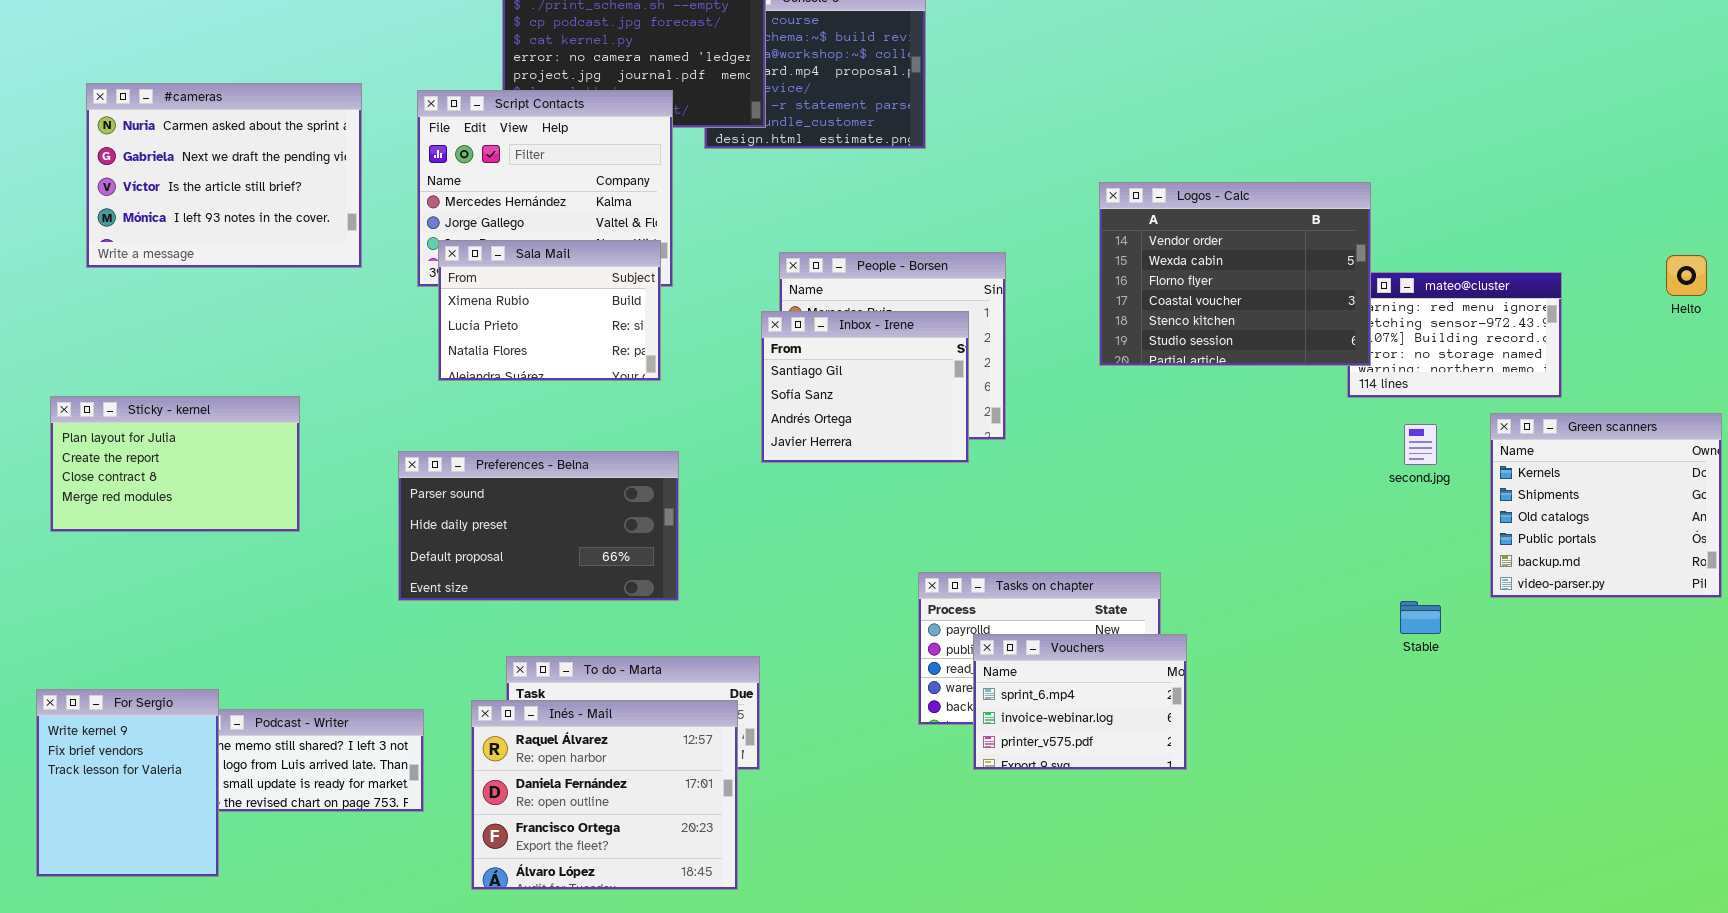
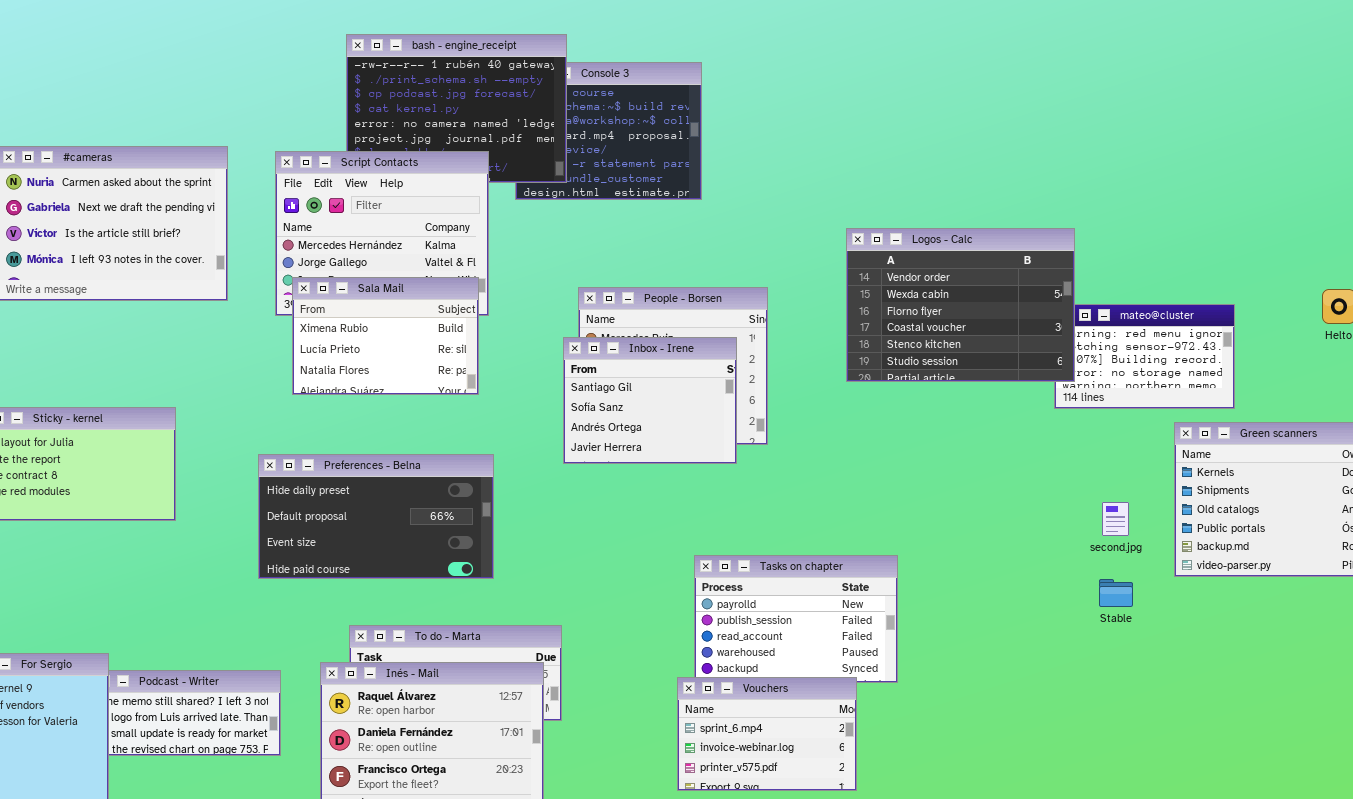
second.jpg: [1404,424,1437,465] -> [1102,502,1129,536], moved
Preferences - Belna: [398,451,679,601] -> [258,454,494,579], scrolled down 1 row
Vouchers: [973,634,1187,770] -> [677,677,857,791], moved

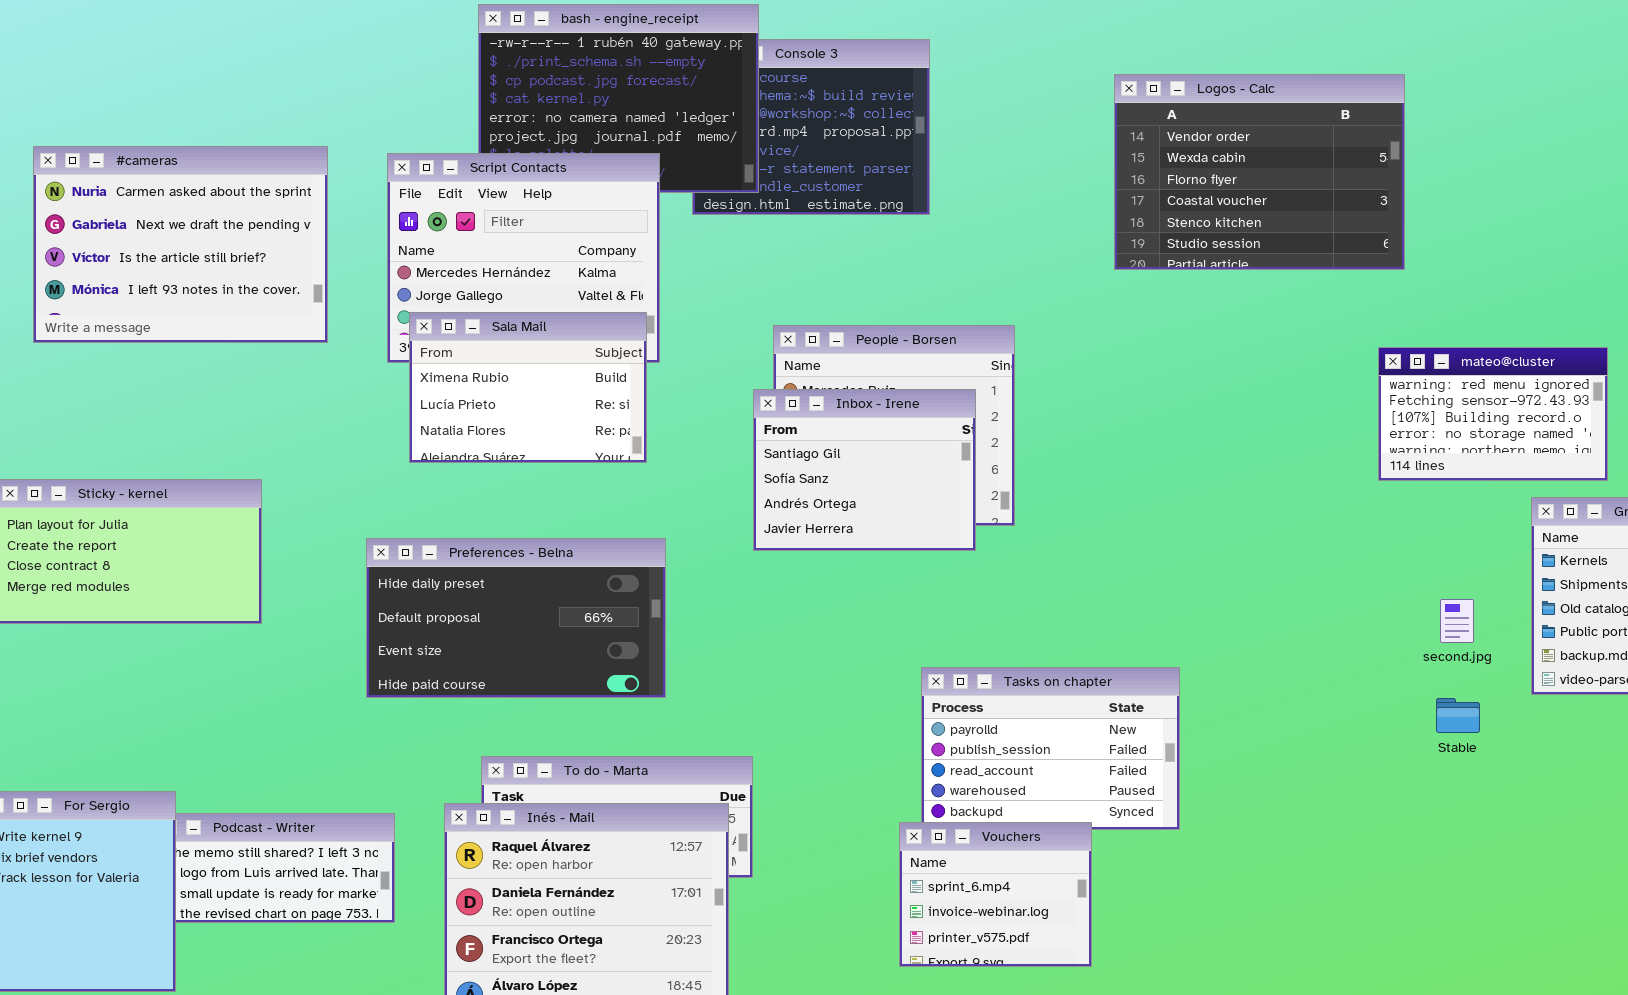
Logos - Calc: [846,228,1075,382] -> [1114,74,1405,270], moved
Vouchers: [677,677,857,791] -> [899,822,1092,967], resized

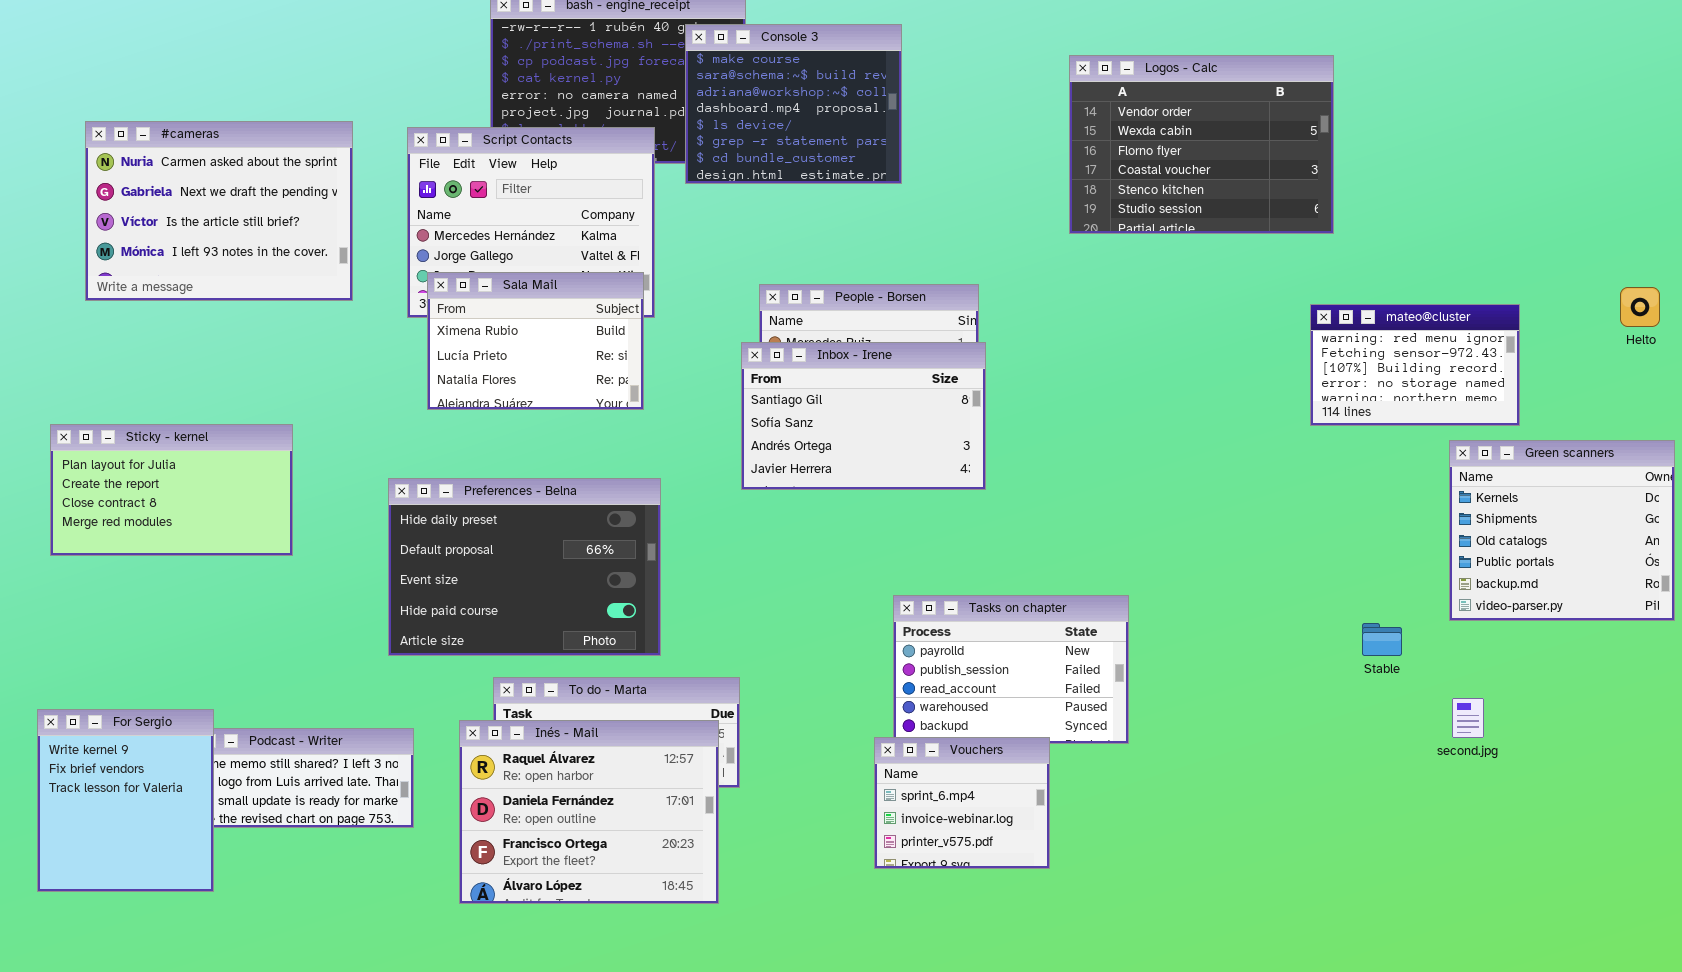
Console 3: [692,39,930,215] -> [685,24,902,184], raised
Inbox - Irene: [753,389,976,551] -> [741,342,986,490], resized
Preferences - Belna: [366,538,666,698] -> [388,478,661,656], resized
second.jpg: [1440,599,1474,643] -> [1452,698,1484,738], moved

